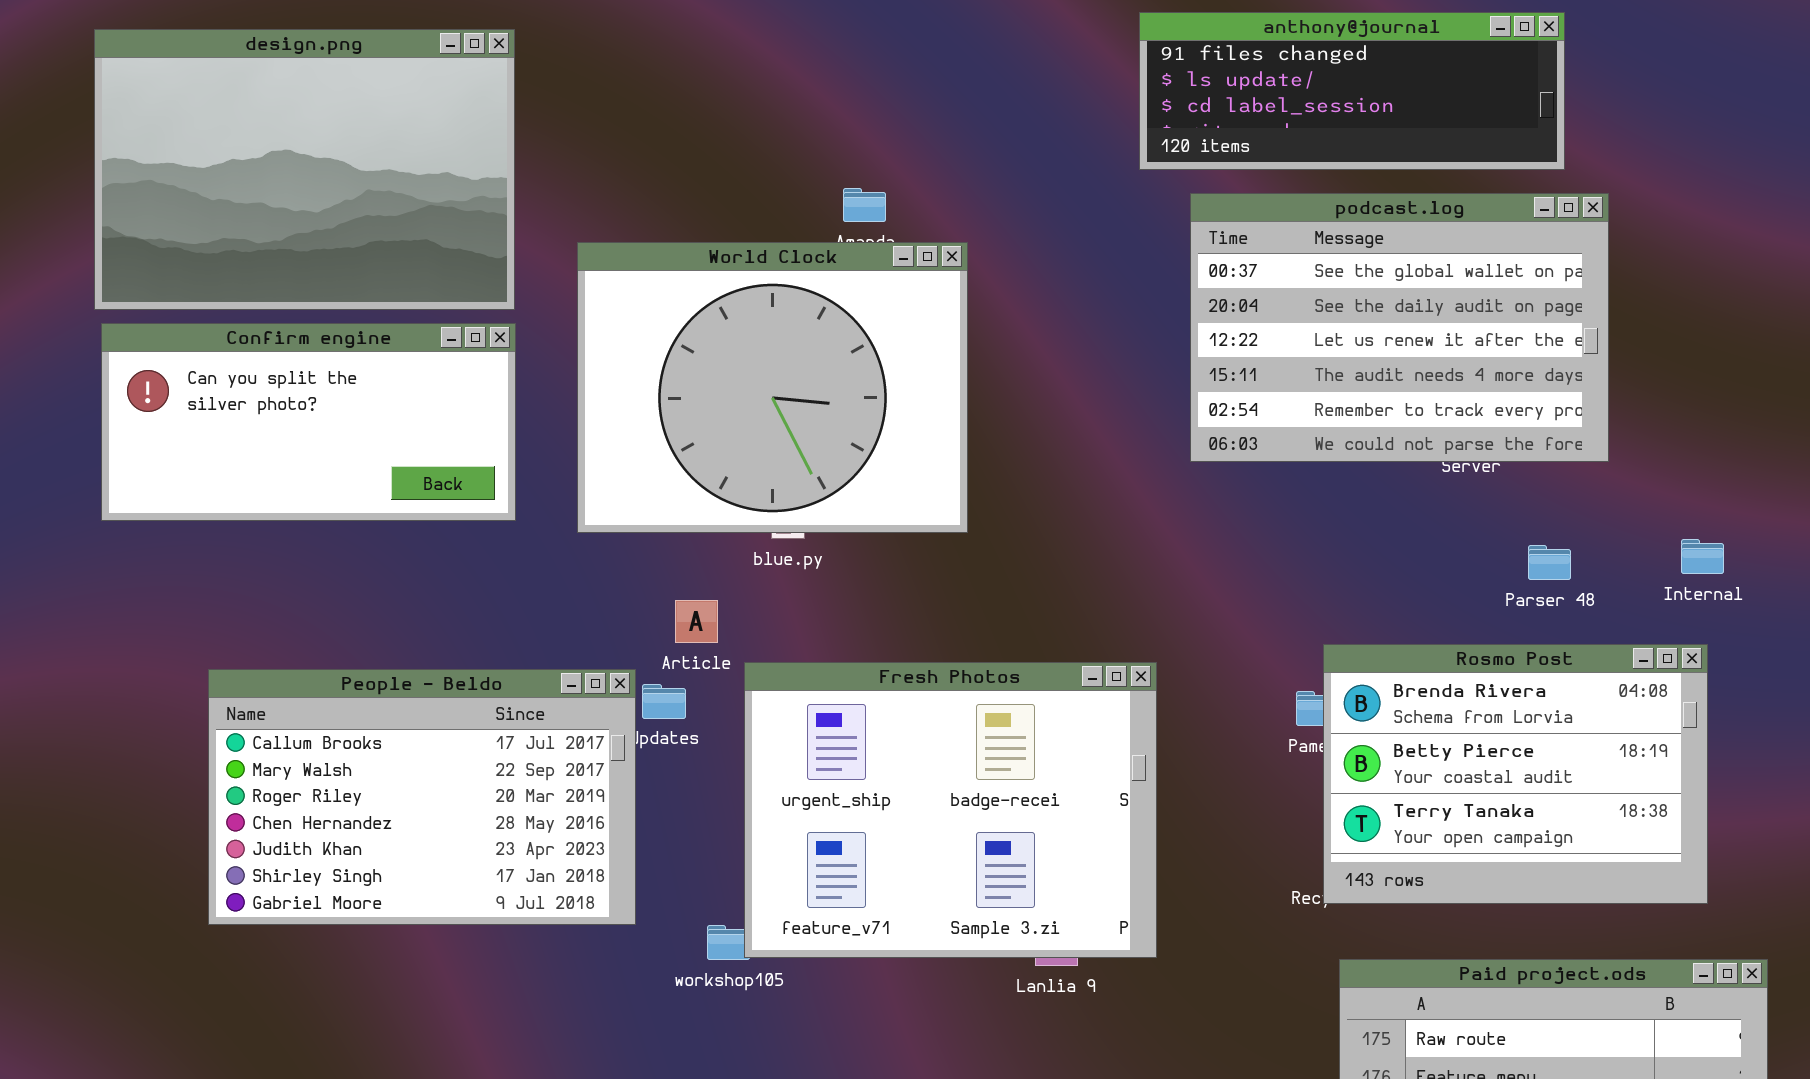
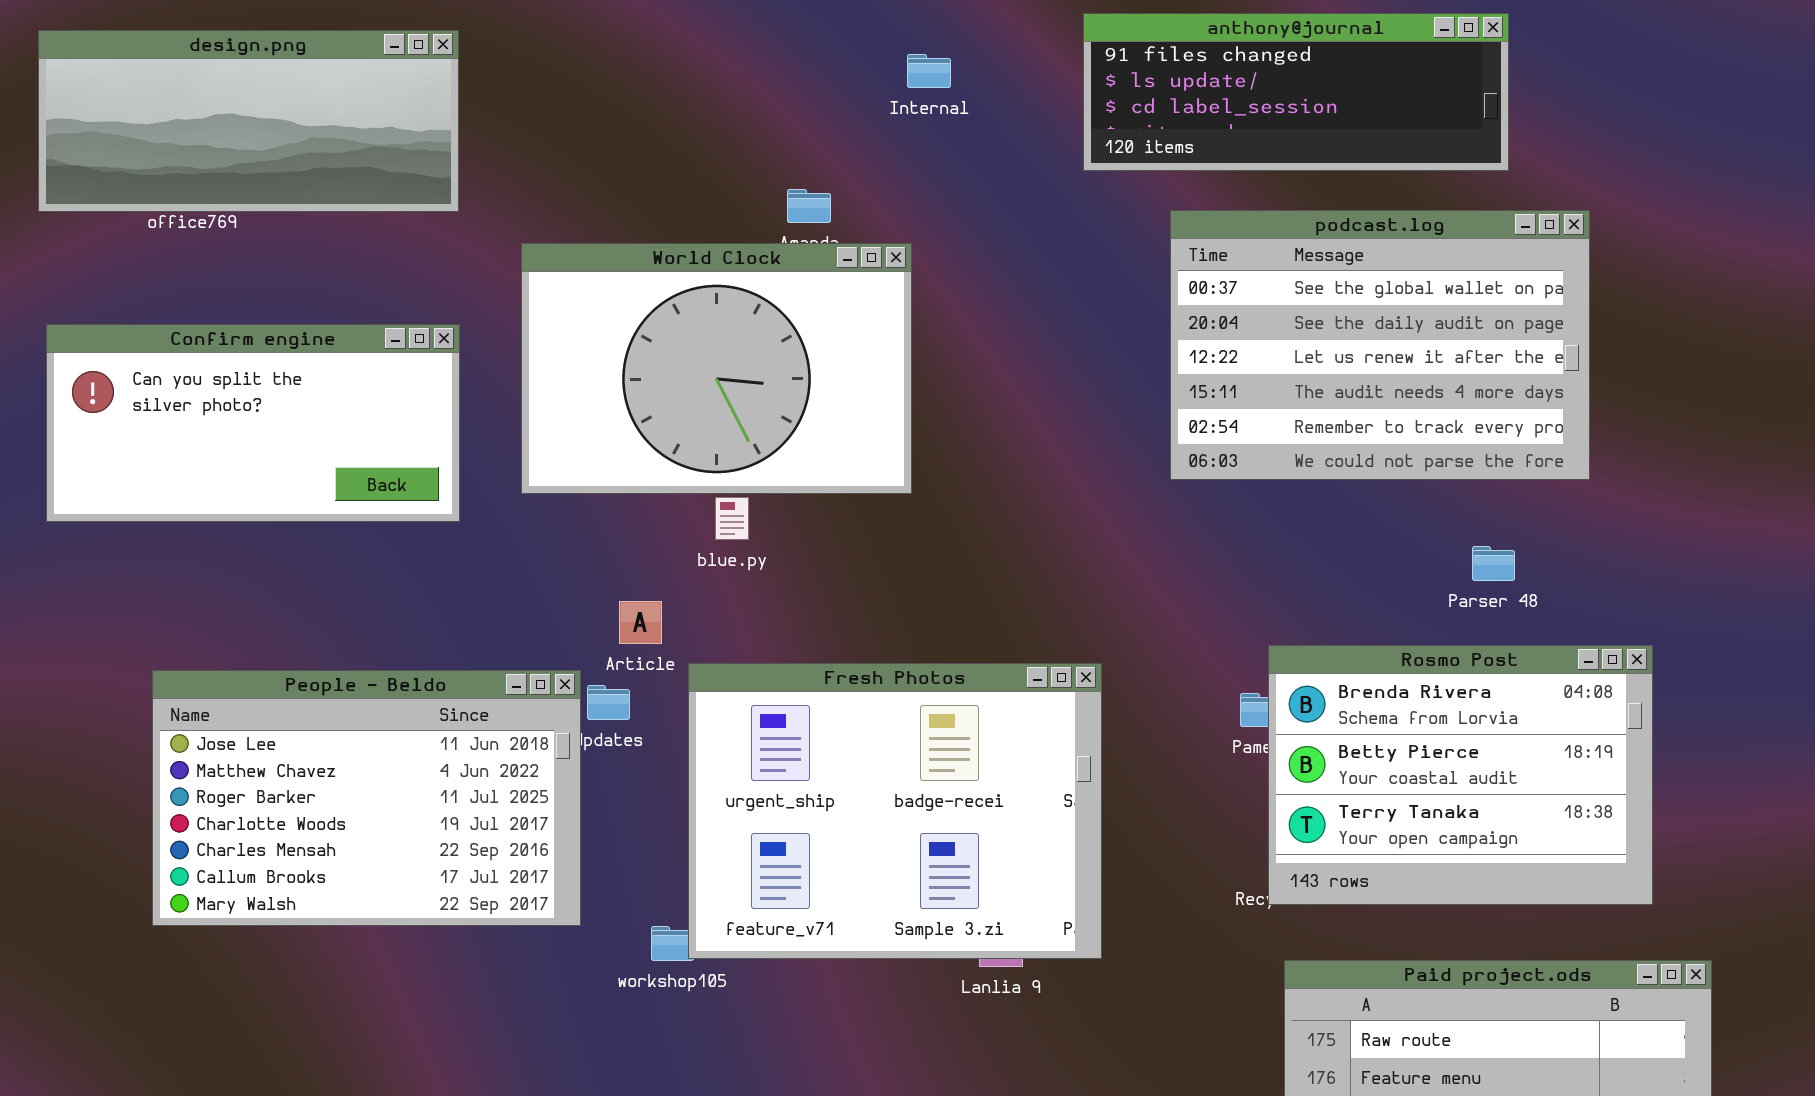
design.png: [94,29,515,310] -> [38,30,459,212], resized
podcast.log: [1190,193,1609,462] -> [1170,210,1590,480], moved
World Clock: [577,242,968,533] -> [521,243,912,494], resized
Internal: [1681,539,1724,574] -> [907,54,951,88], moved
People - Beldo: [208,669,636,925] -> [152,670,581,926], scrolled up 5 rows

